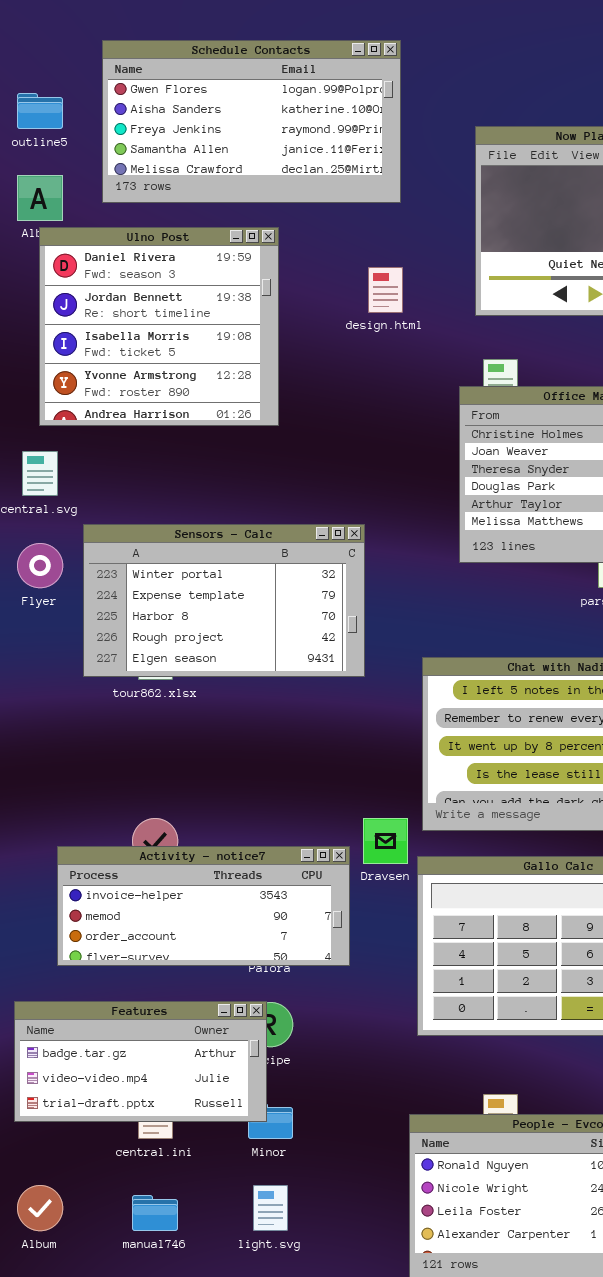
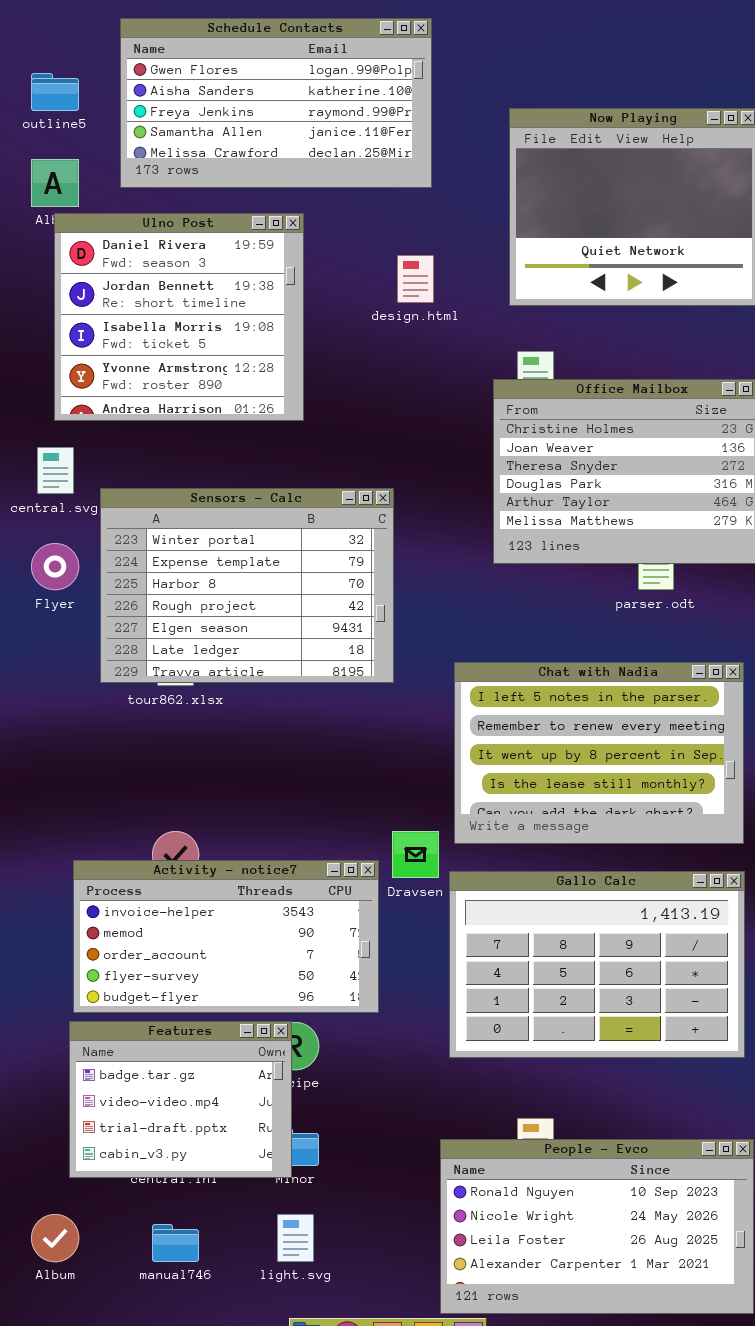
Sensors - Calc: [83,524,365,677] -> [100,488,394,683], resized
Activity - notice7: [57,846,350,966] -> [73,860,379,1013], resized
Features: [14,1001,267,1122] -> [69,1021,292,1178], resized

